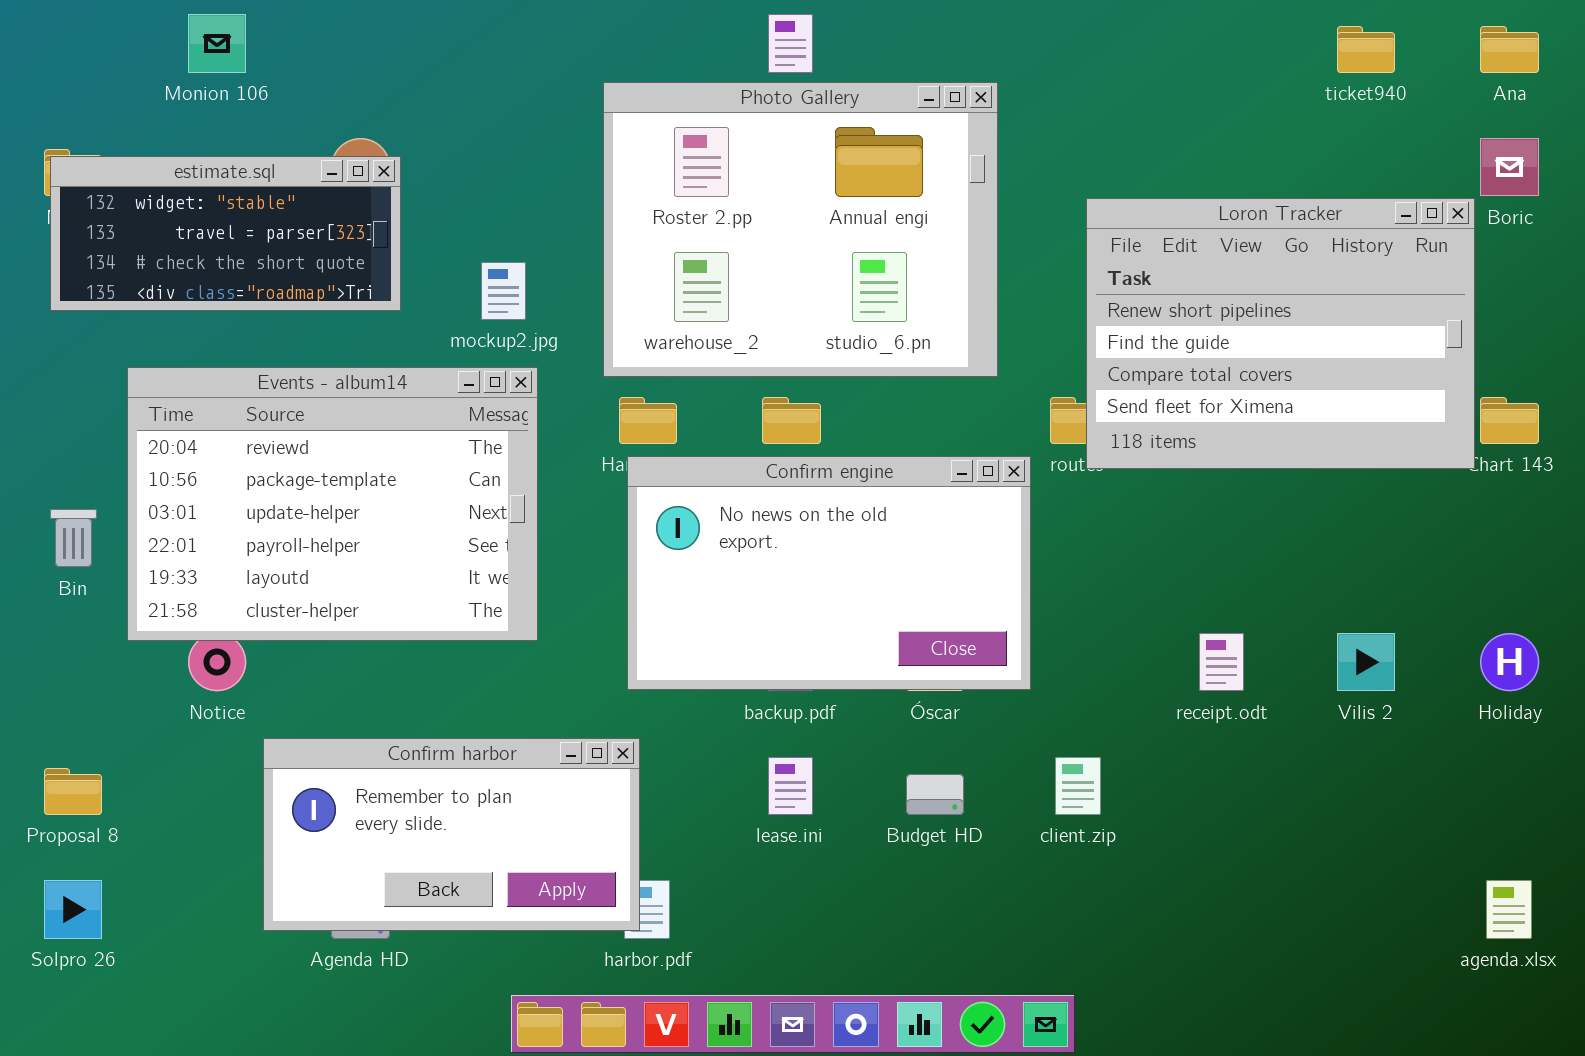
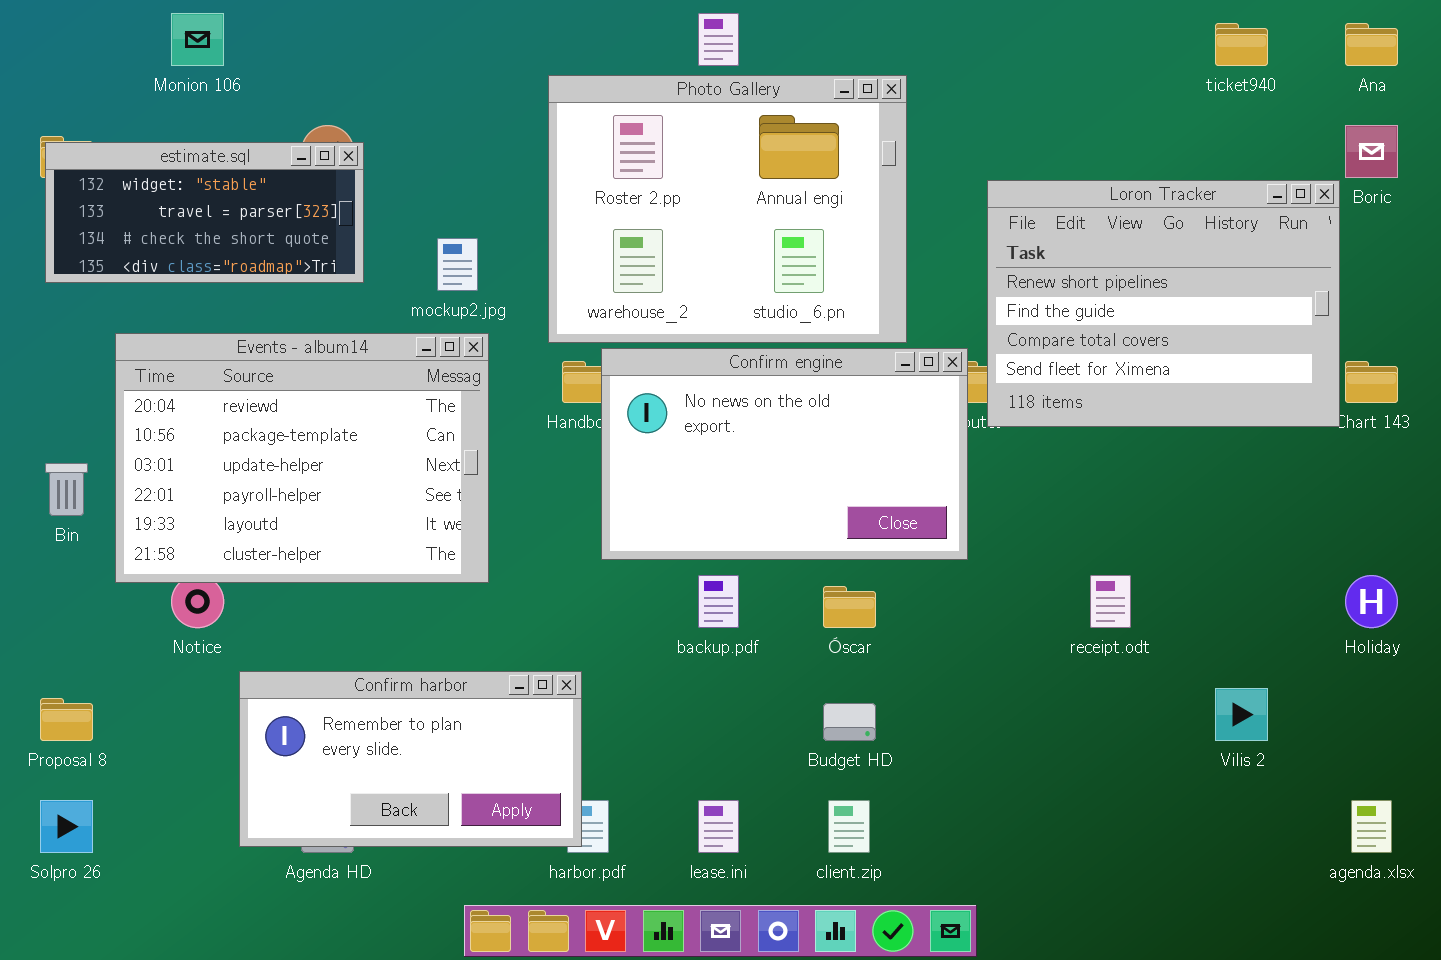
Confirm engine: [627,456,1031,690] -> [601,348,968,560], moved
Vilis 2: [1337,633,1395,691] -> [1215,688,1268,741], moved
lease.ini: [768,757,813,815] -> [698,800,739,853], moved
client.zip: [1055,757,1101,815] -> [828,800,870,853], moved

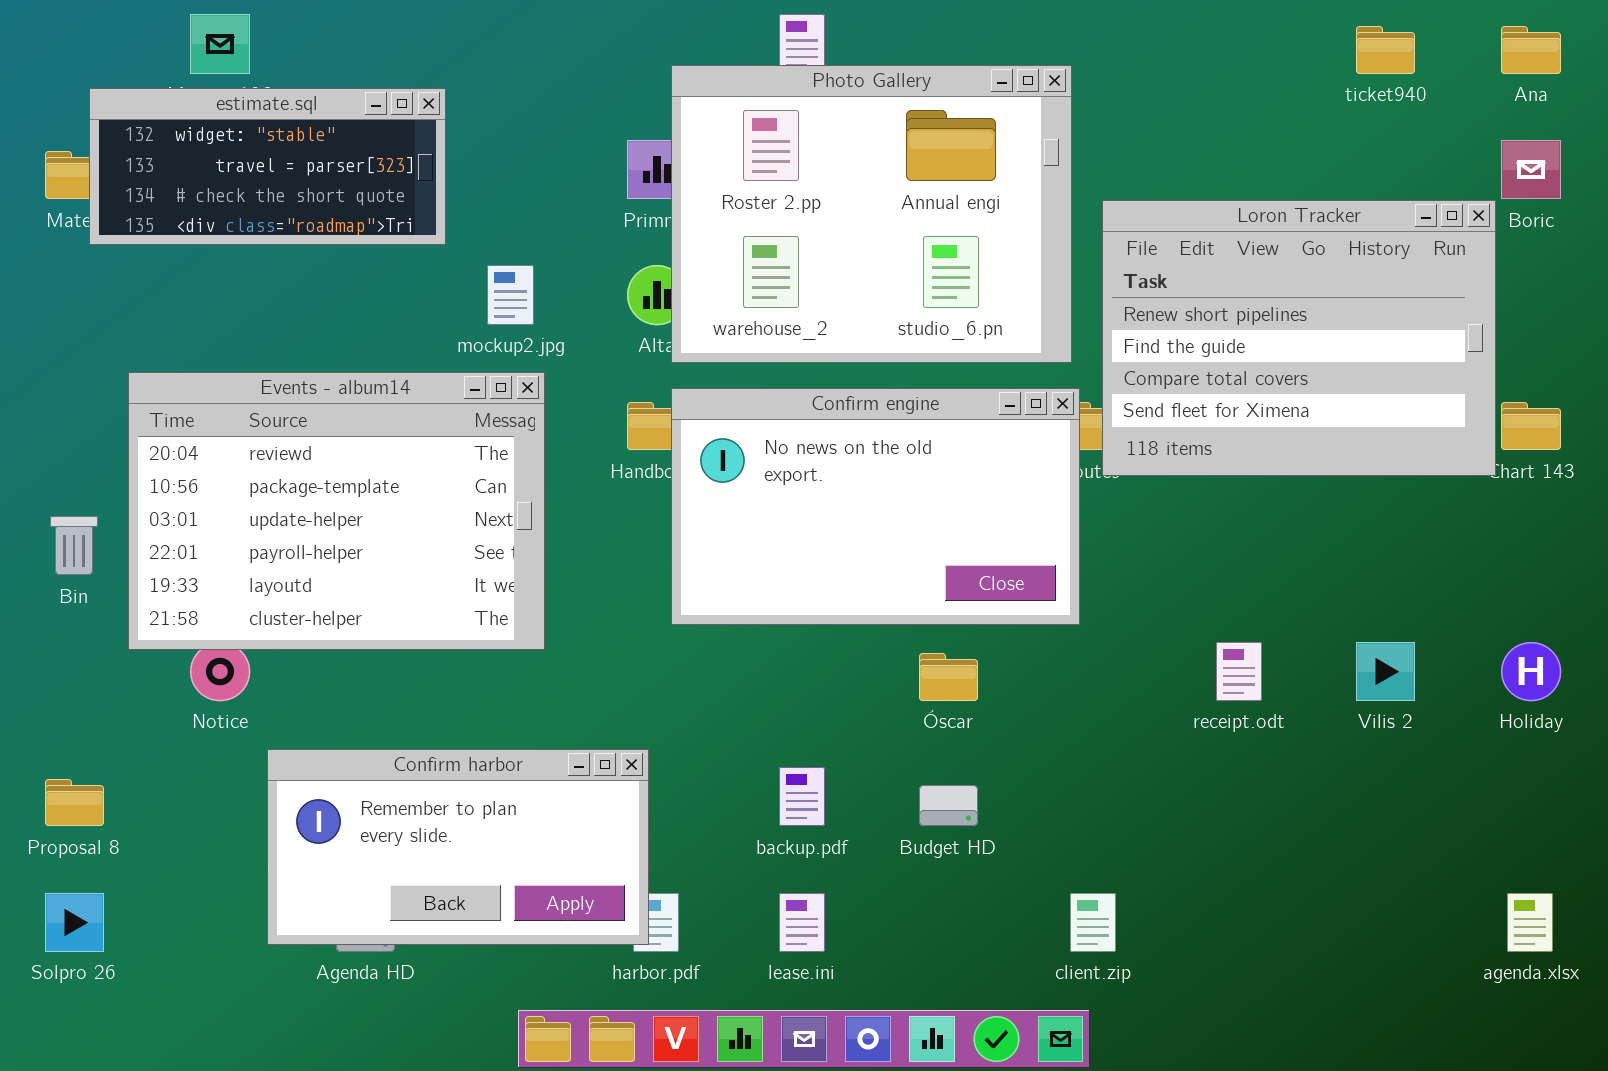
Photo Gallery: [548,75,907,343] -> [671,65,1072,363], moved
estimate.sql: [45,142,364,283] -> [89,88,446,245], moved
backup.pdf: [698,575,739,628] -> [779,767,825,826], moved
Vilis 2: [1215,688,1268,741] -> [1356,642,1415,701], moved
client.zip: [828,800,870,853] -> [1070,893,1116,952], moved

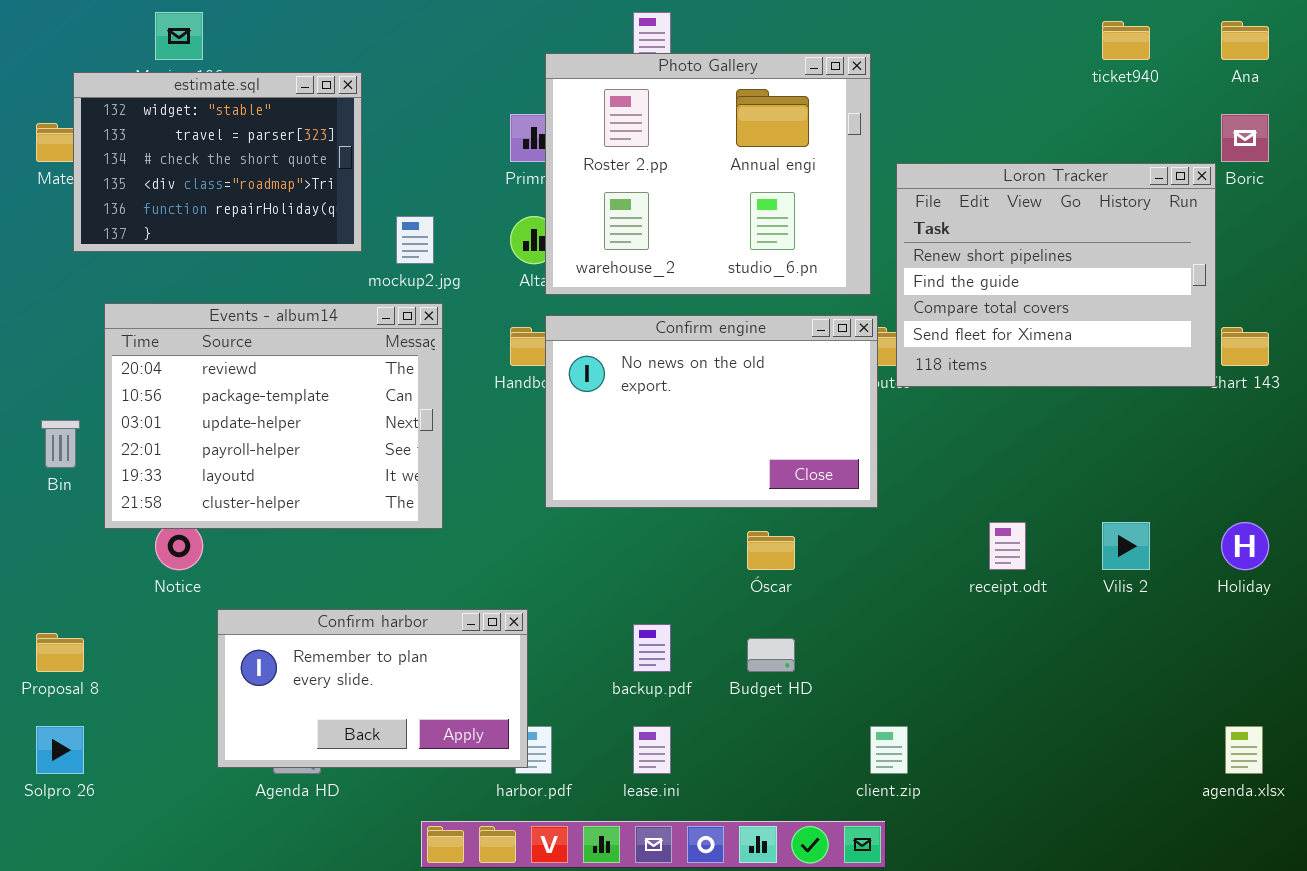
estimate.sql: [89,88,446,245] -> [73,72,362,252], resized

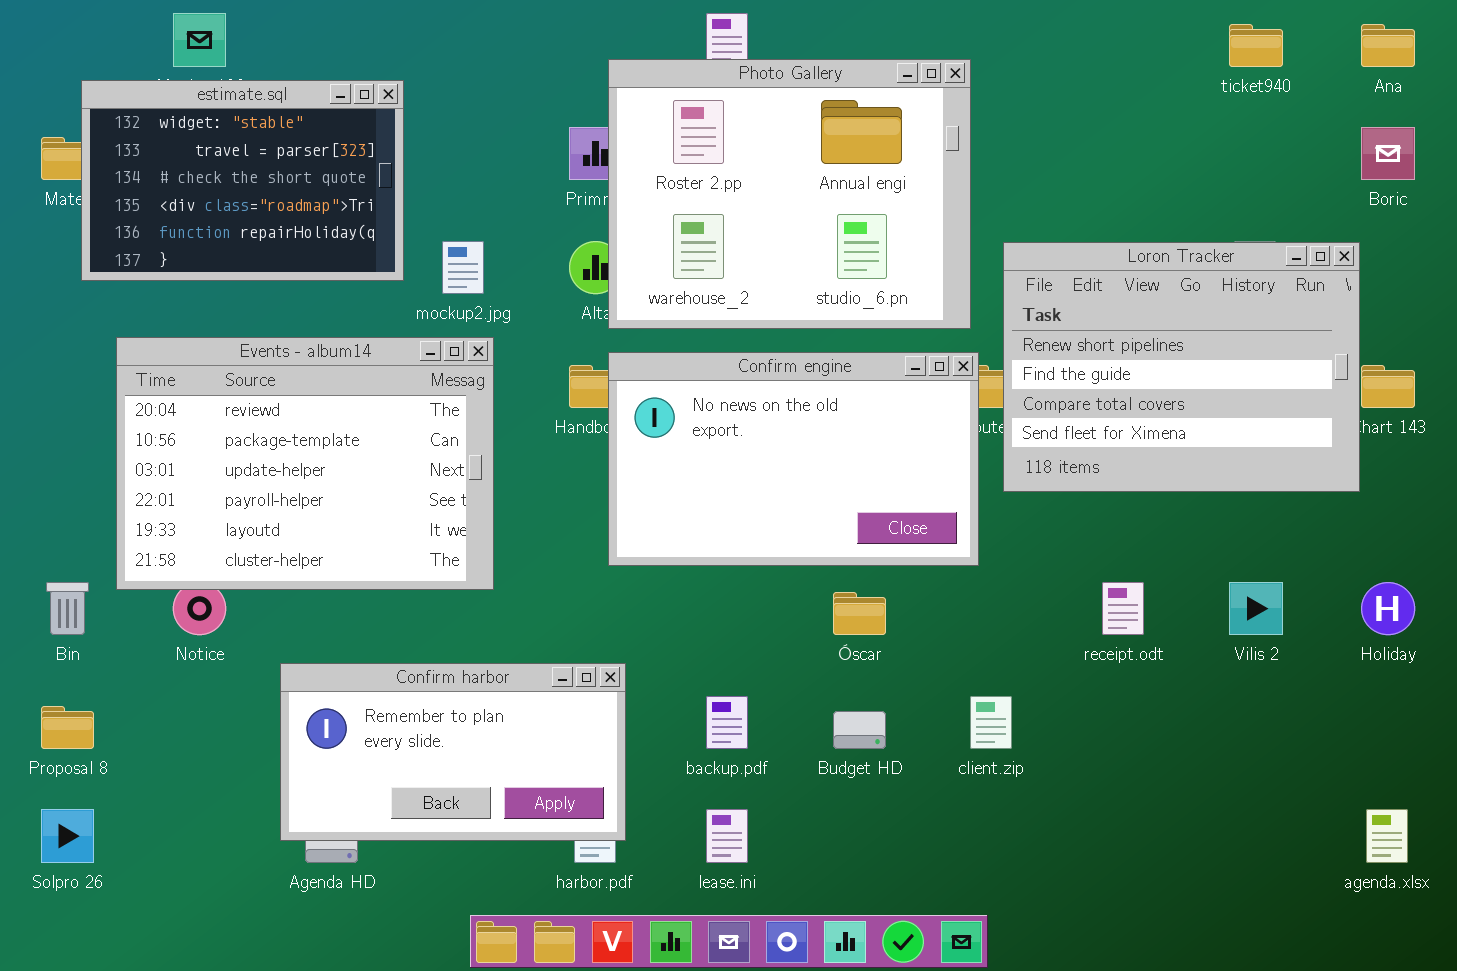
Loron Tracker: [896,163,1216,387] -> [1003,242,1360,492], moved
Bin: [41,420,80,468] -> [46,582,89,635], moved
Confirm harbor: [217,609,528,768] -> [280,663,626,841], moved
client.zip: [870,726,908,774] -> [970,696,1012,749], moved

